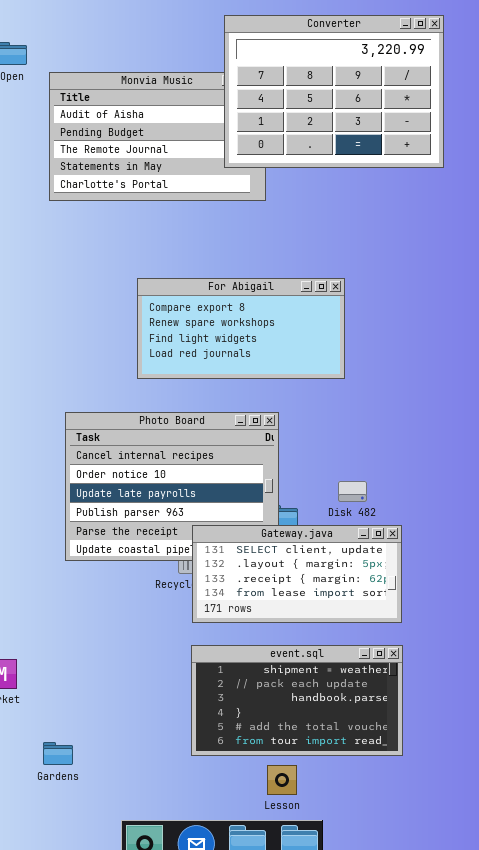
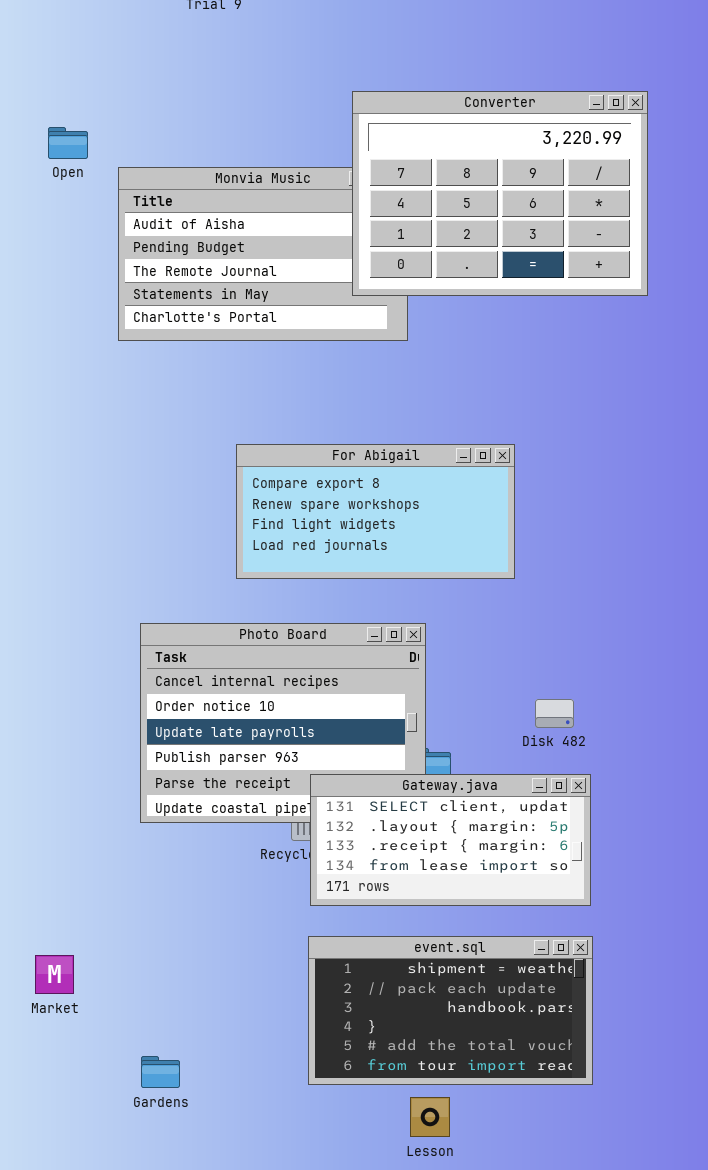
Disk 482: [338,481,367,502] -> [535,699,574,728], moved
Gardens: [43,742,73,765] -> [141,1056,180,1088], moved

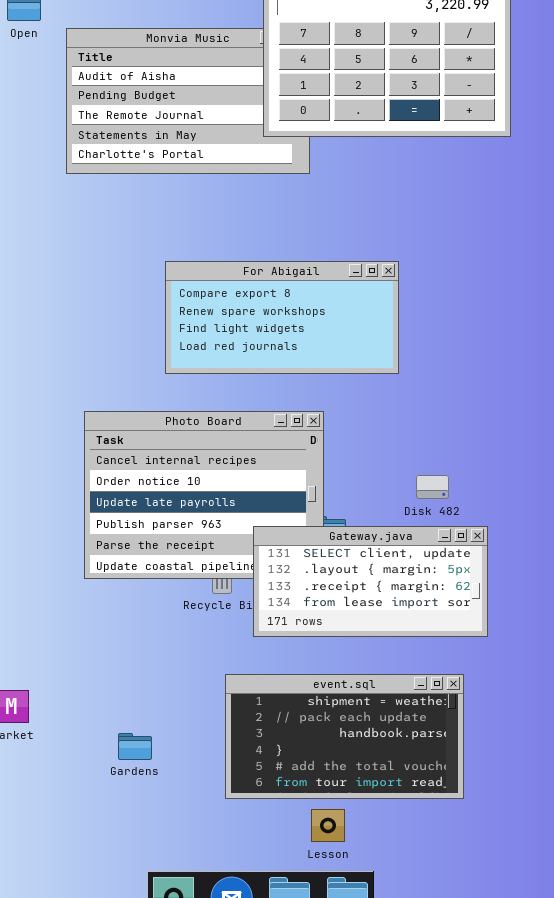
Gateway.java: [310,774,591,906] -> [253,526,488,637], moved
Gardens: [141,1056,180,1088] -> [118,733,152,760], moved

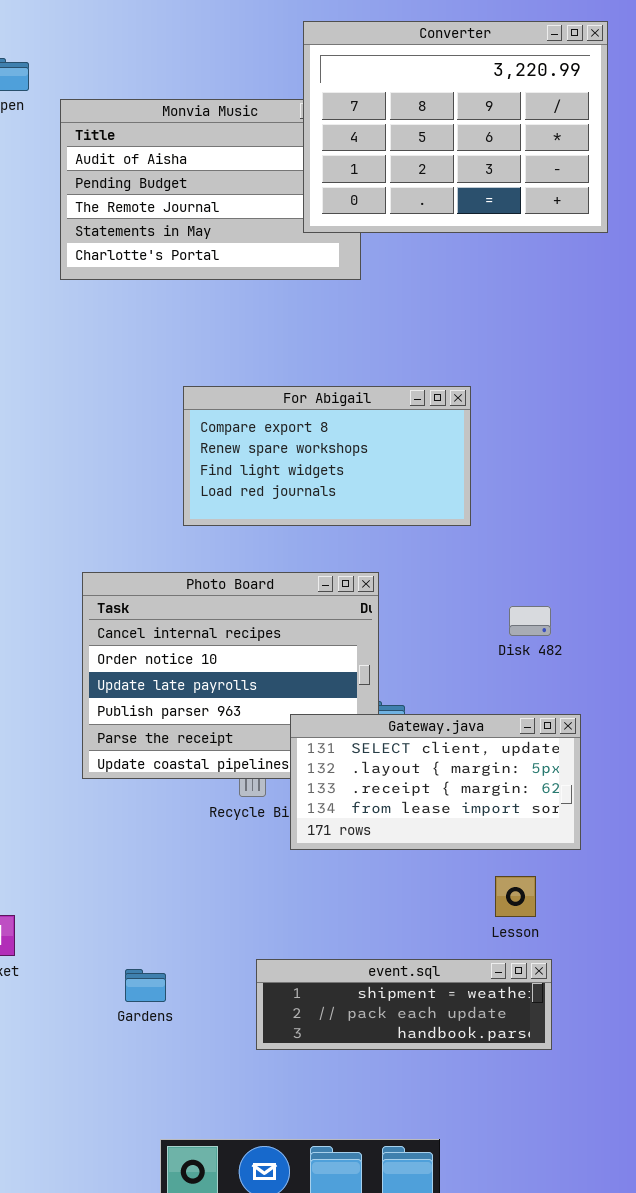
Disk 482: [416,475,449,499] -> [509,606,551,636], moved
event.sql: [225,674,464,799] -> [256,959,552,1050], resized
Lesson: [311,809,345,842] -> [495,876,536,917], moved

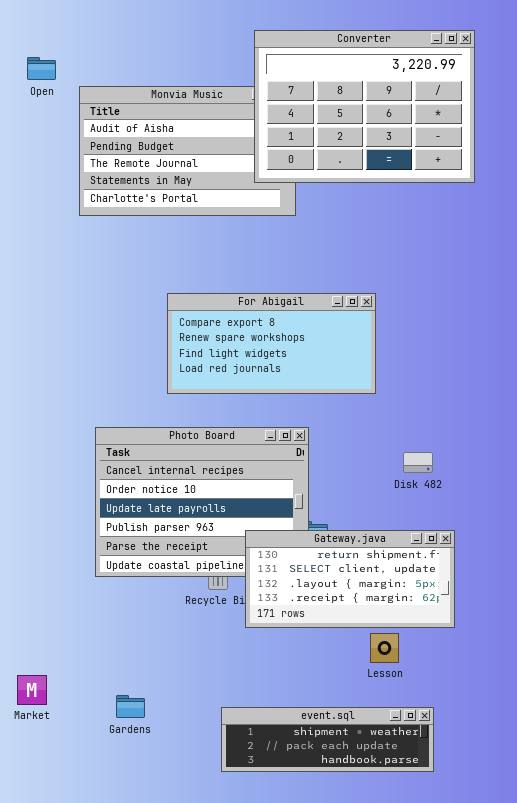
Gateway.java: [290,714,581,850] -> [245,530,455,628], scrolled up 1 row
Lesson: [495,876,536,917] -> [370,633,399,663], moved
Gardens: [125,969,166,1002] -> [116,695,145,718], moved

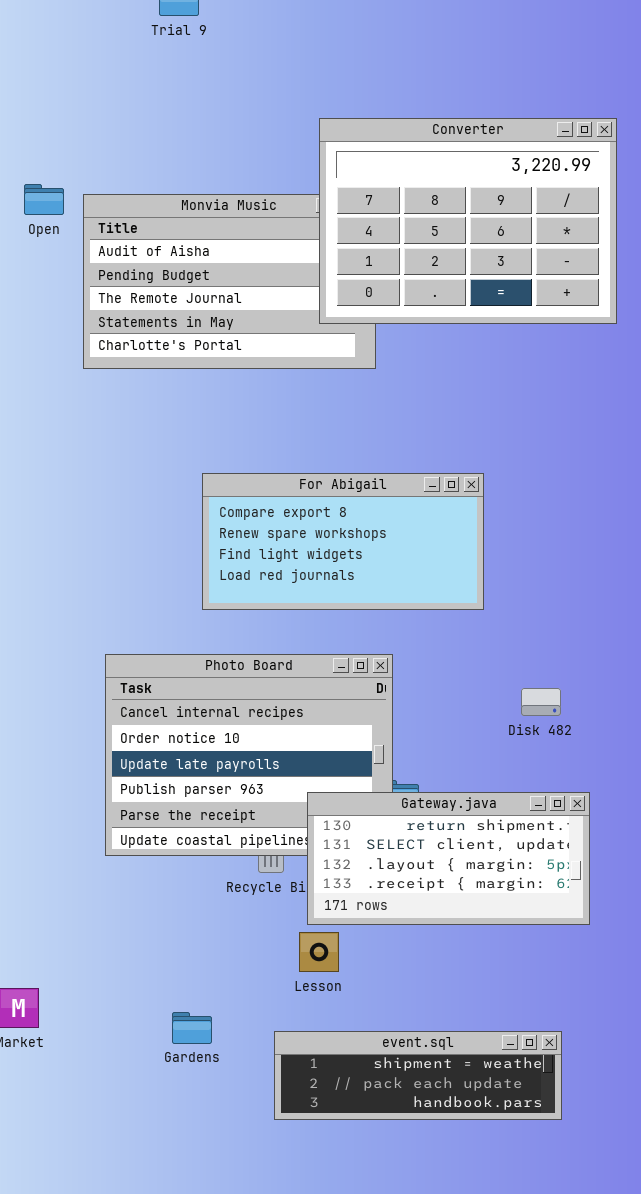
Open: [27,57,56,80] -> [24,184,64,215], moved
Lesson: [370,633,399,663] -> [299,932,339,972], moved
Gardens: [116,695,145,718] -> [172,1012,212,1044], moved

